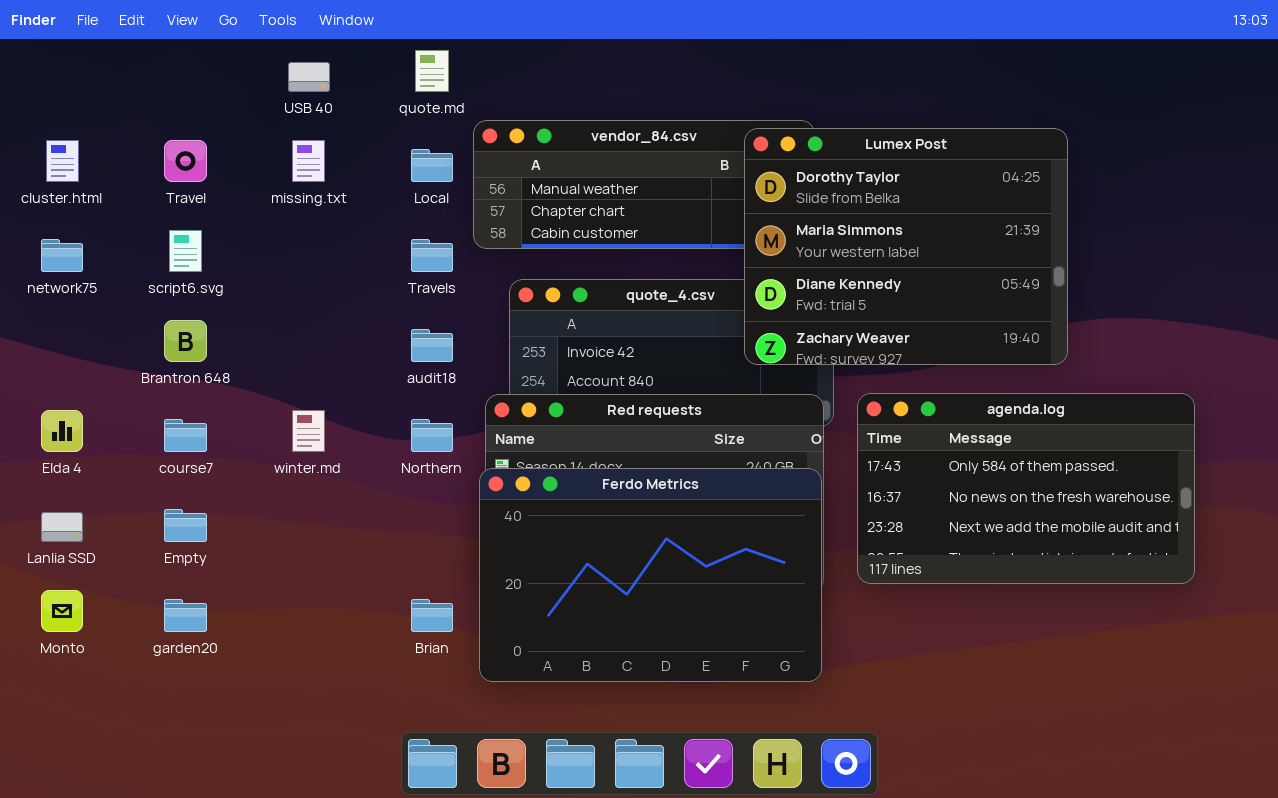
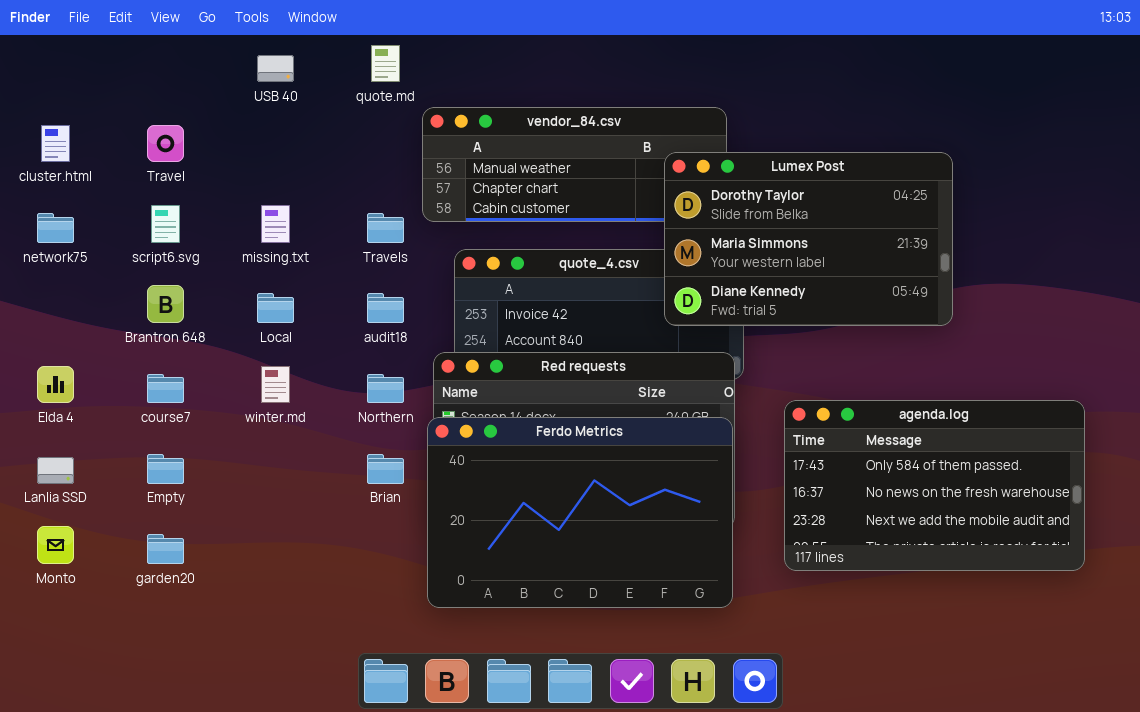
Lumex Post: [744,128,1068,365] -> [664,152,953,326], resized
missing.txt: [292,140,325,182] -> [261,205,290,243], moved
Local: [411,149,453,182] -> [257,293,294,323], moved
agenda.log: [857,393,1195,584] -> [784,400,1085,571], moved
Brian: [411,599,453,632] -> [367,454,404,484], moved

